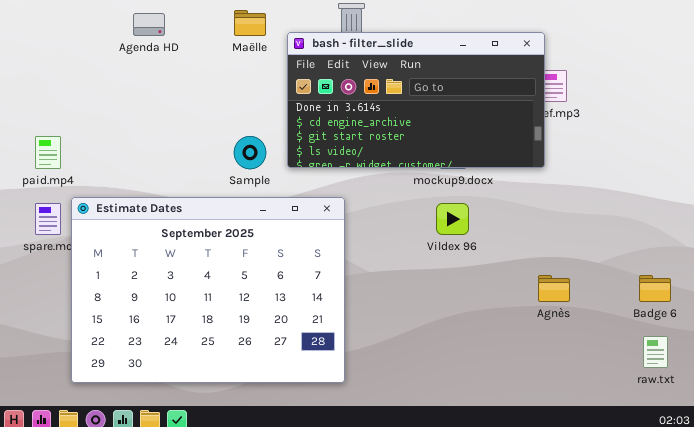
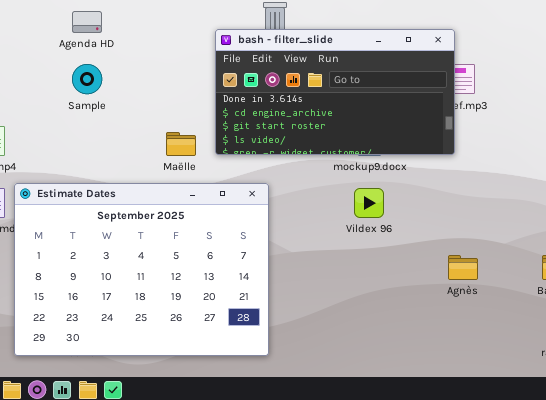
Maëlle: [234,10,266,36] -> [166,132,196,156], moved
Sample: [234,136,266,169] -> [72,64,102,94], moved

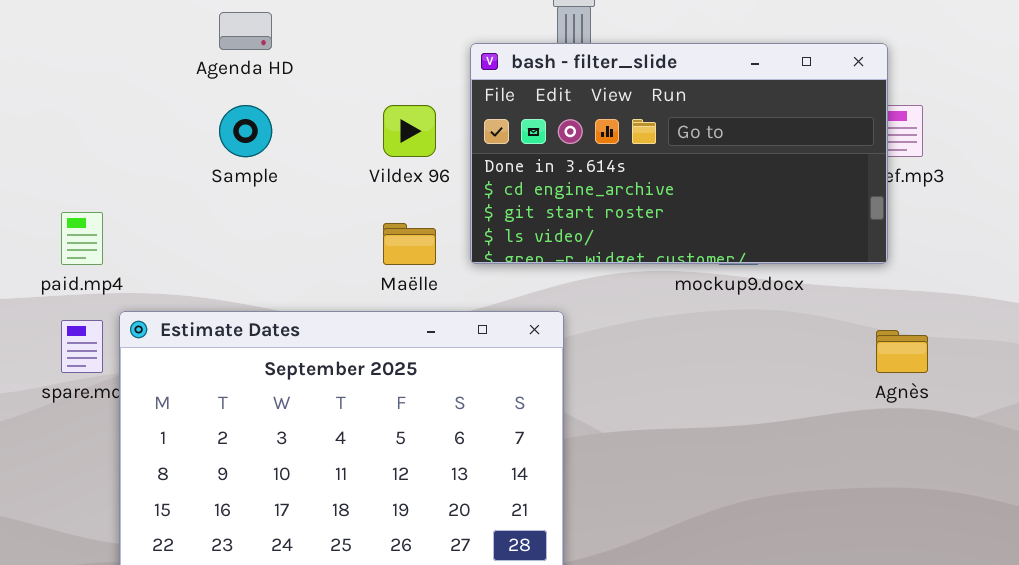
Vildex 96: [354,188,384,218] -> [383,105,436,157], moved
Agnès: [448,255,478,280] -> [876,330,928,373], moved

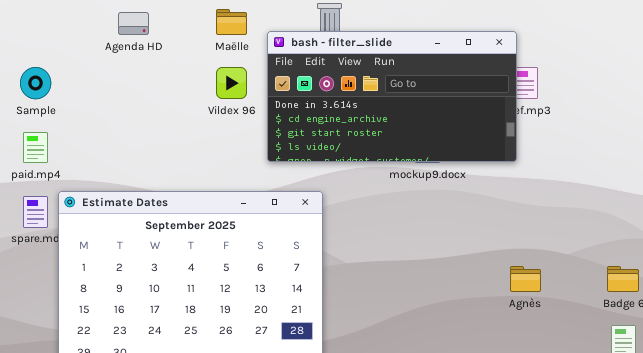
Sample: [219,105,272,157] -> [20,67,51,99], moved
Maëlle: [383,223,436,265] -> [216,9,247,35], moved
Agnès: [876,330,928,373] -> [510,266,541,292], moved

